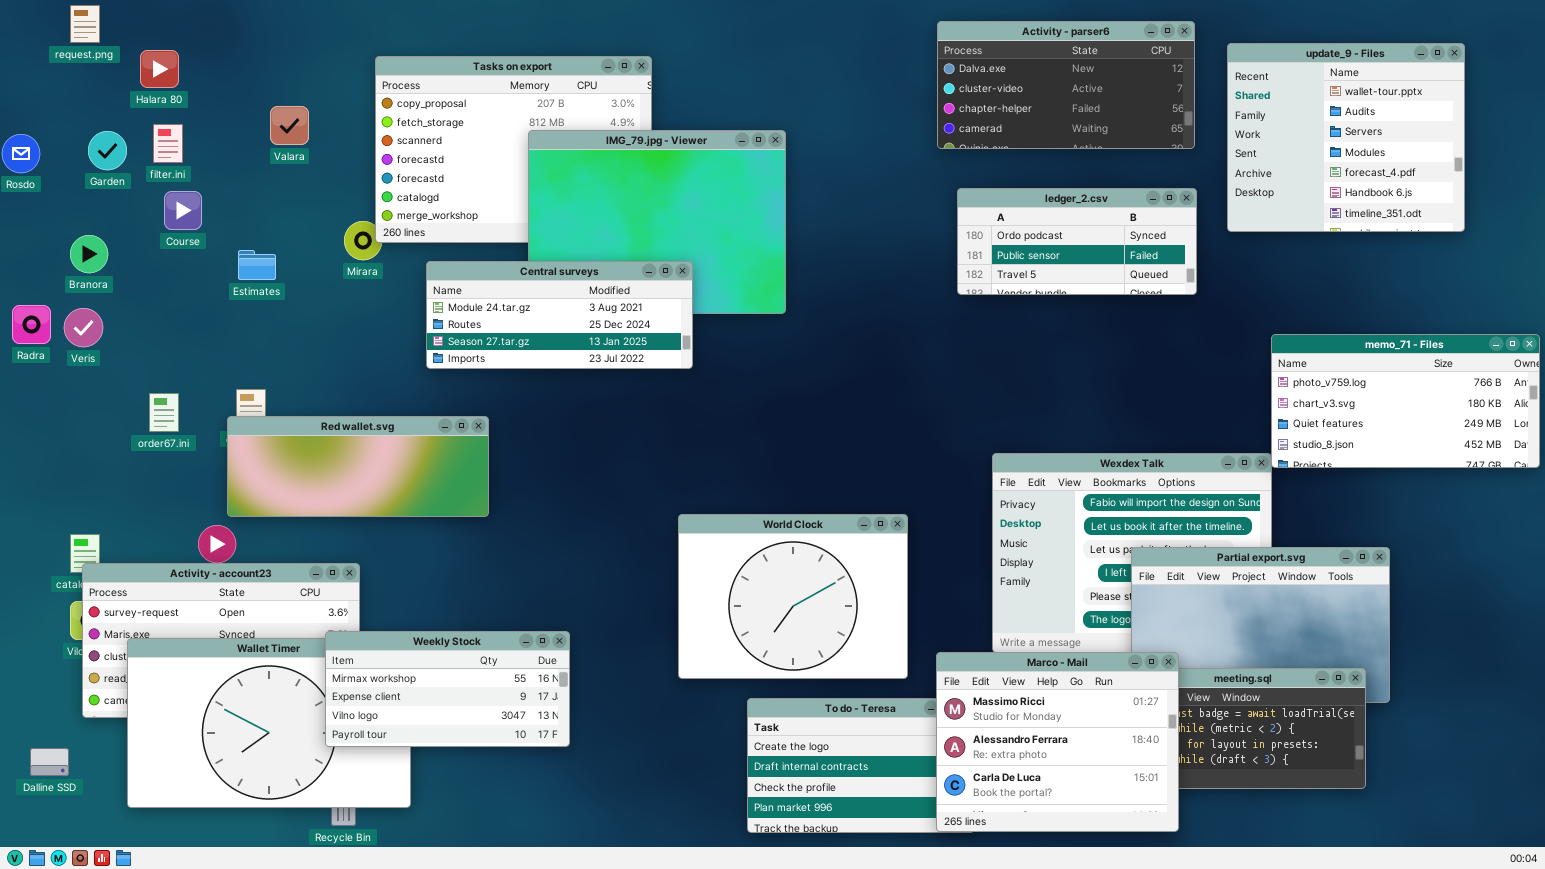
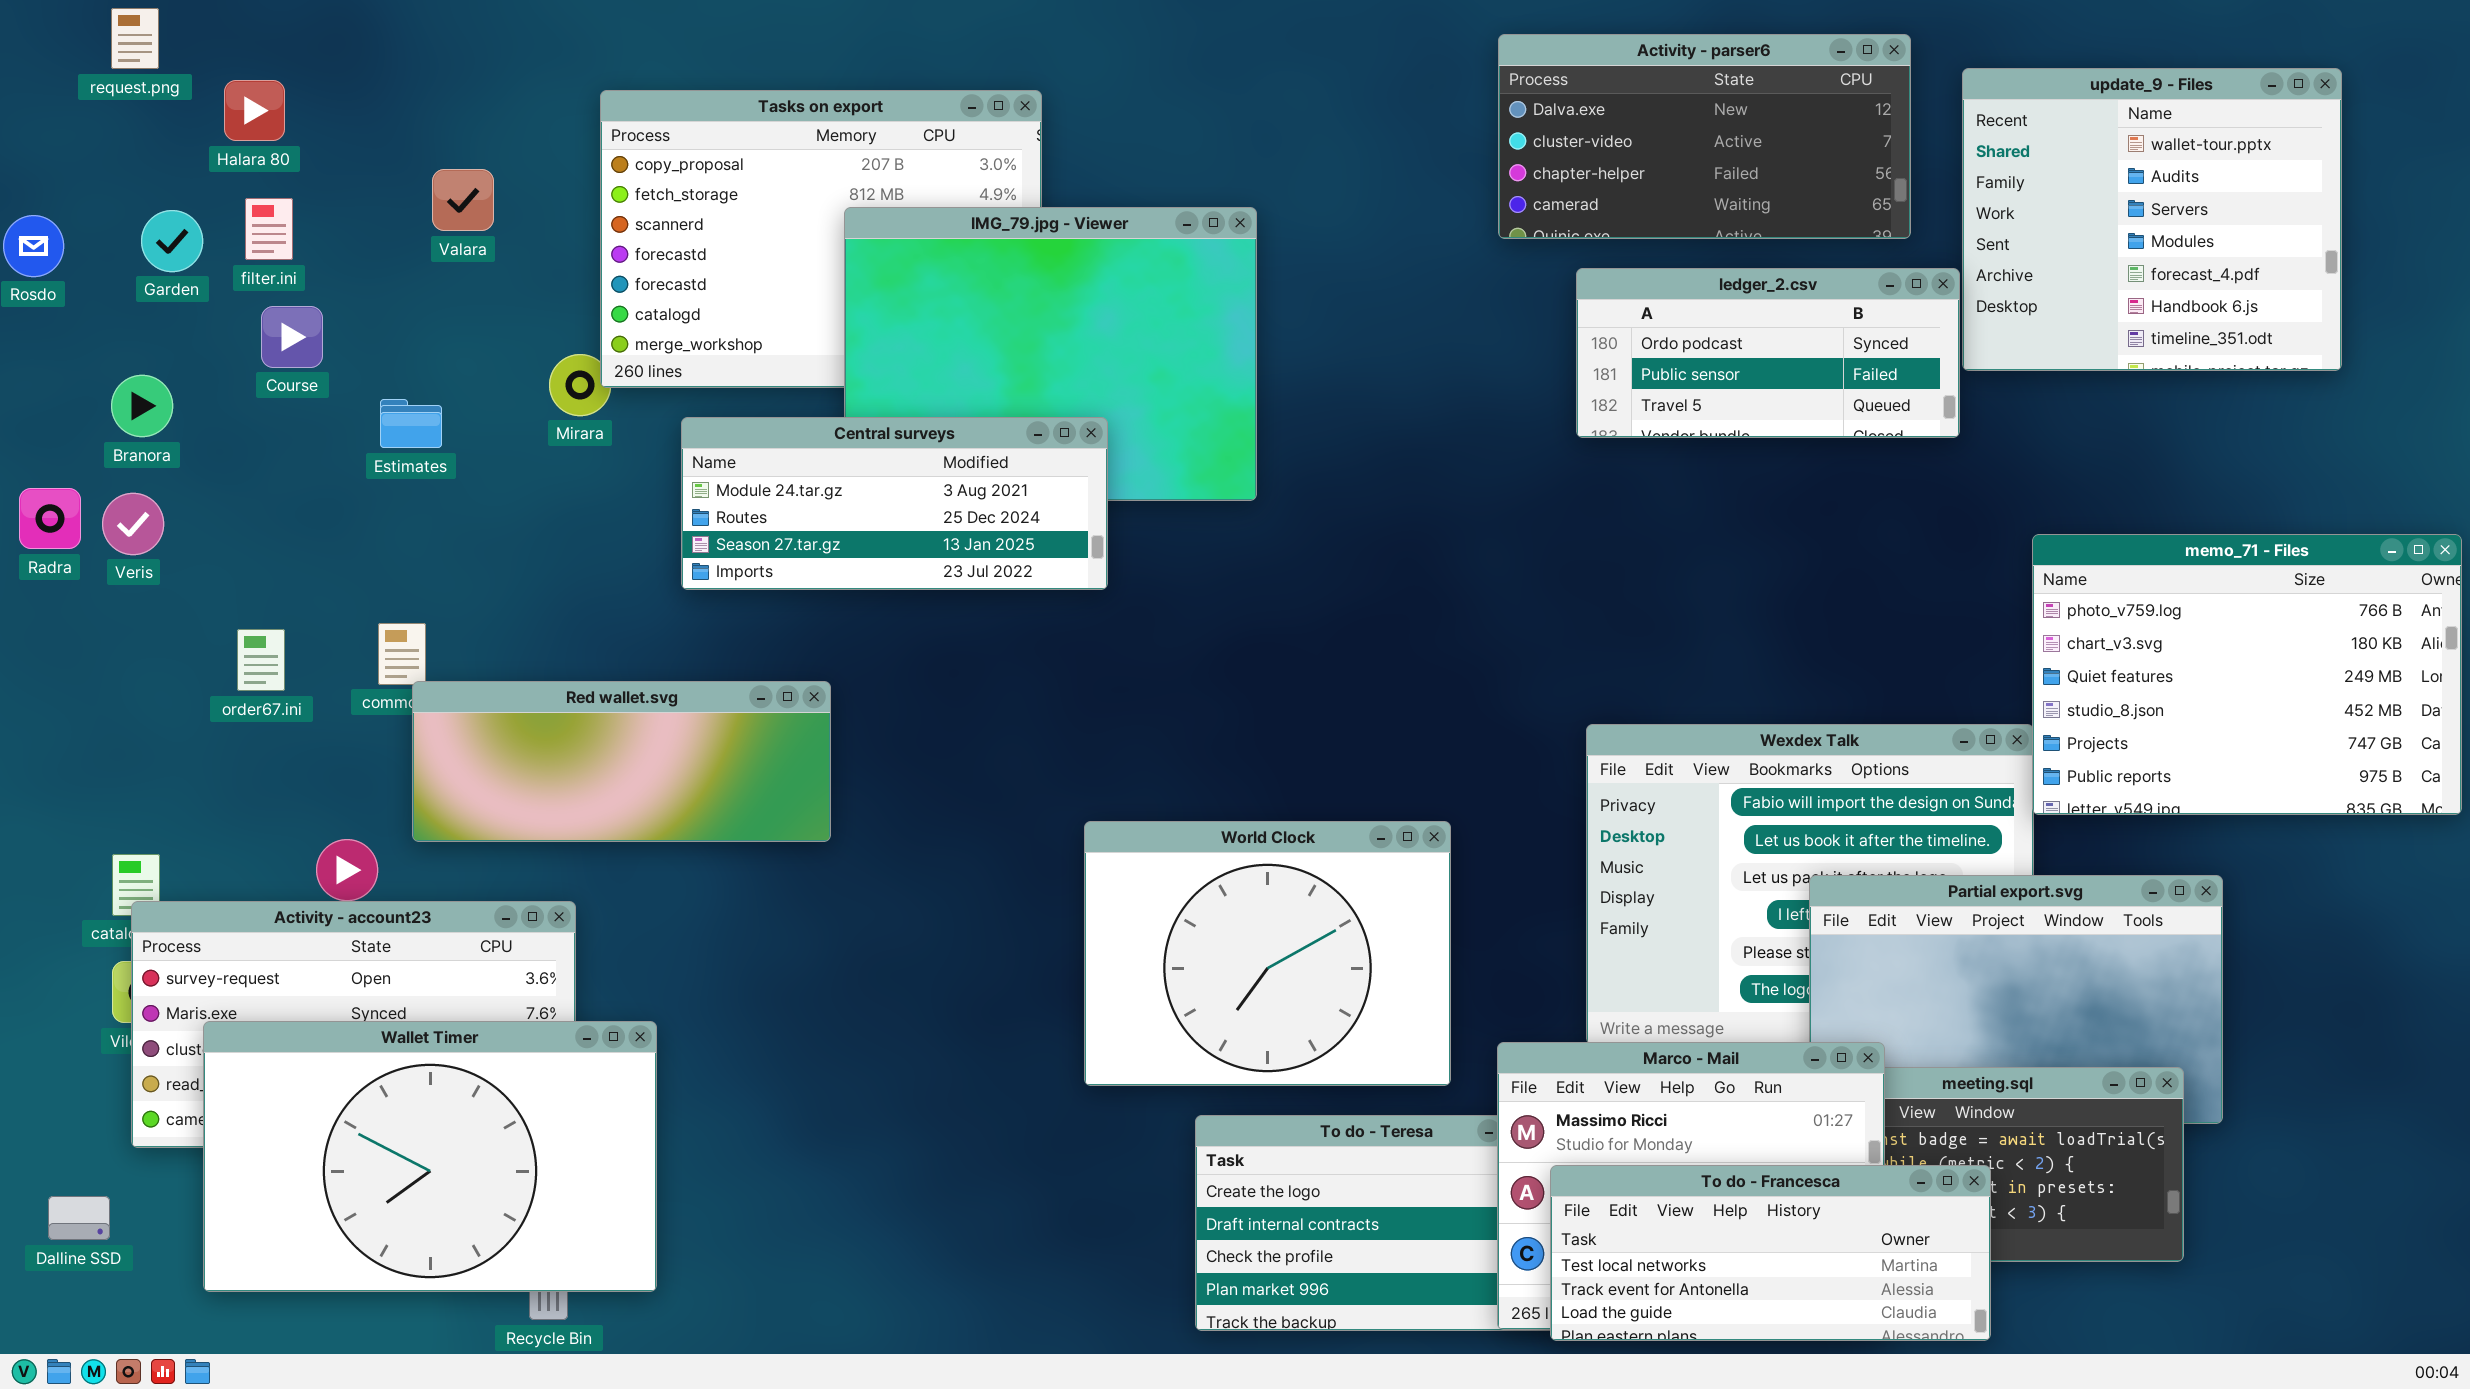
ledger_2.csv: [957,188,1197,295] -> [1576,268,1960,438], moved
memo_71 - Files: [1271,334,1540,468] -> [2032,534,2462,815], resized
Red wallet.svg: [227,416,489,517] -> [412,681,831,842], moved
Weekly Stock: [325,631,570,747] -> none, closed
To do - Francesca: none -> [1550,1165,1991,1341], opened

